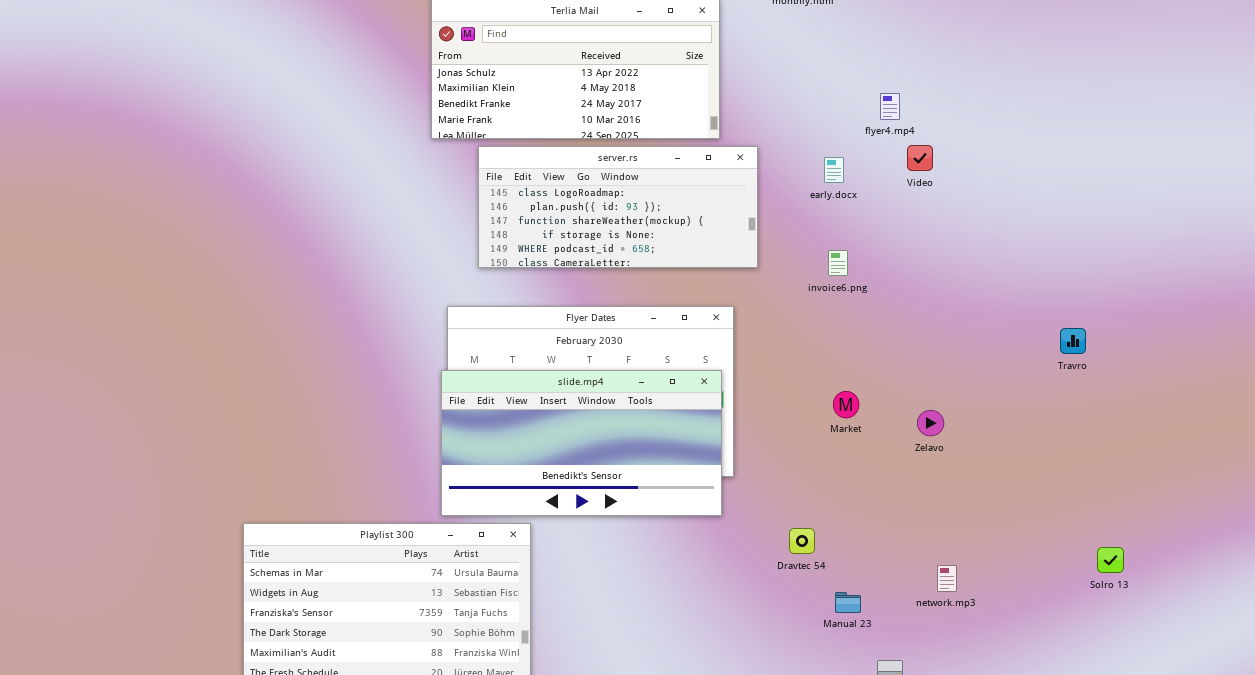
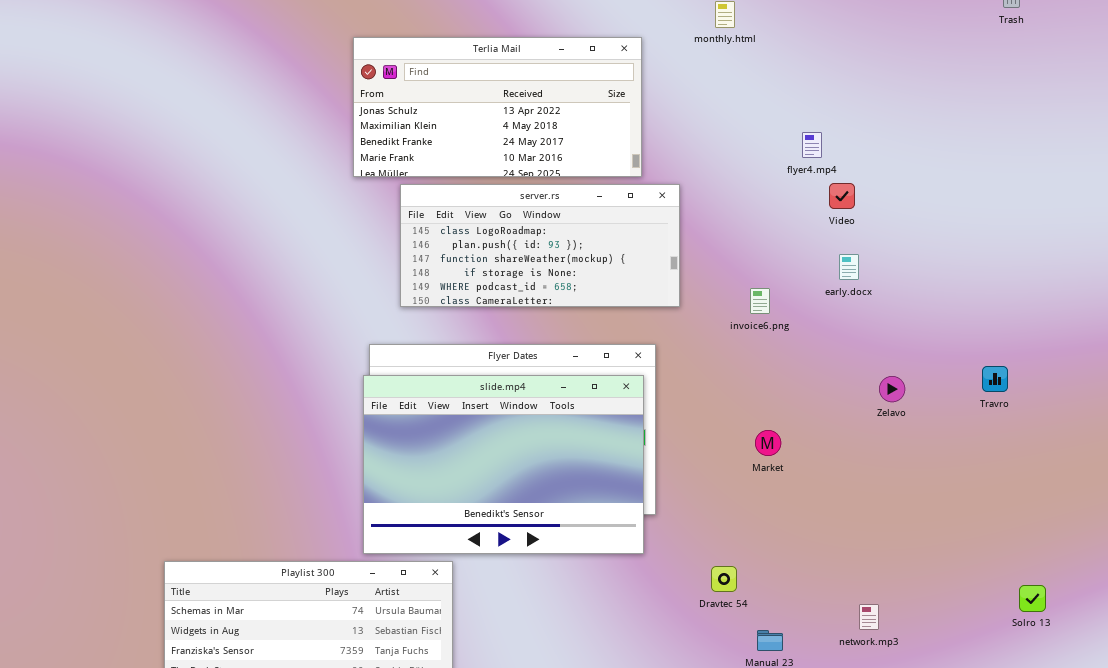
early.docx: [824,157,844,183] -> [839,254,859,280], moved
slide.mp4: [441,370,722,516] -> [363,375,644,554], resized
Zelavo: [917,410,944,436] -> [879,376,905,402], moved

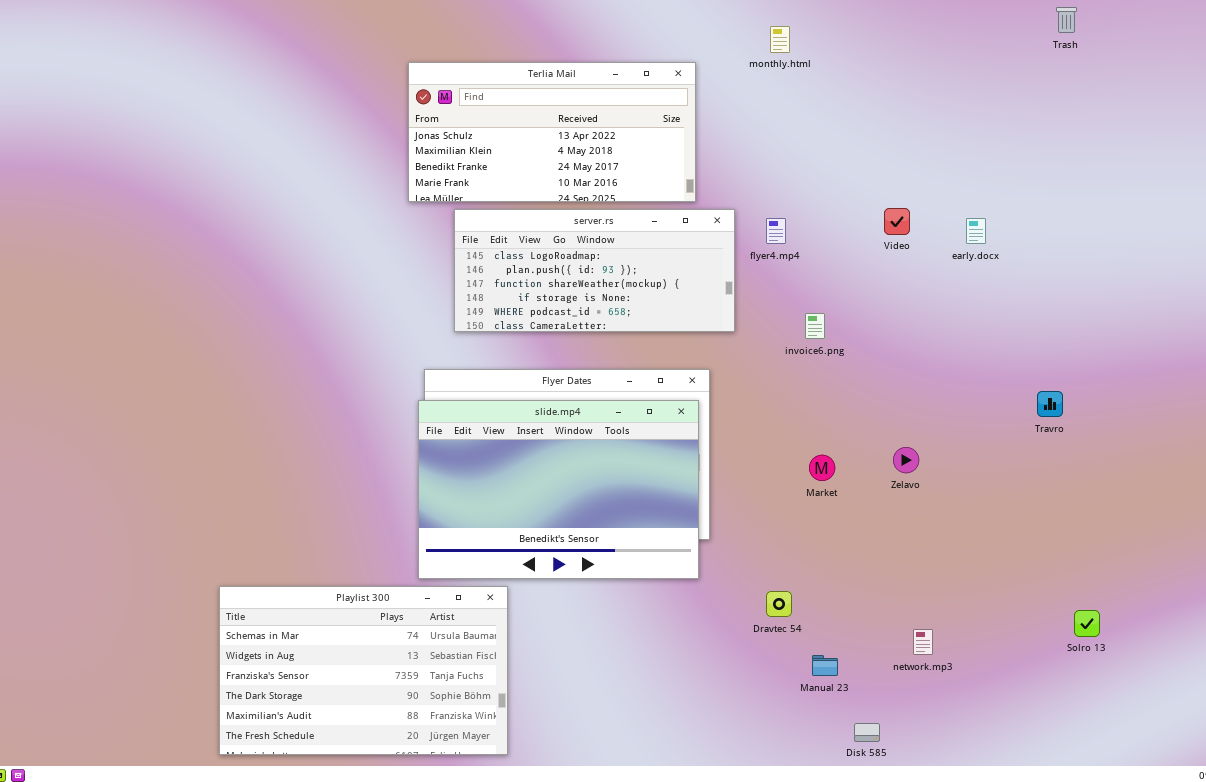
flyer4.mp4: [802,132,822,158] -> [766,218,786,244], moved
early.docx: [839,254,859,280] -> [966,218,986,244], moved
Zelavo: [879,376,905,402] -> [893,447,919,473], moved

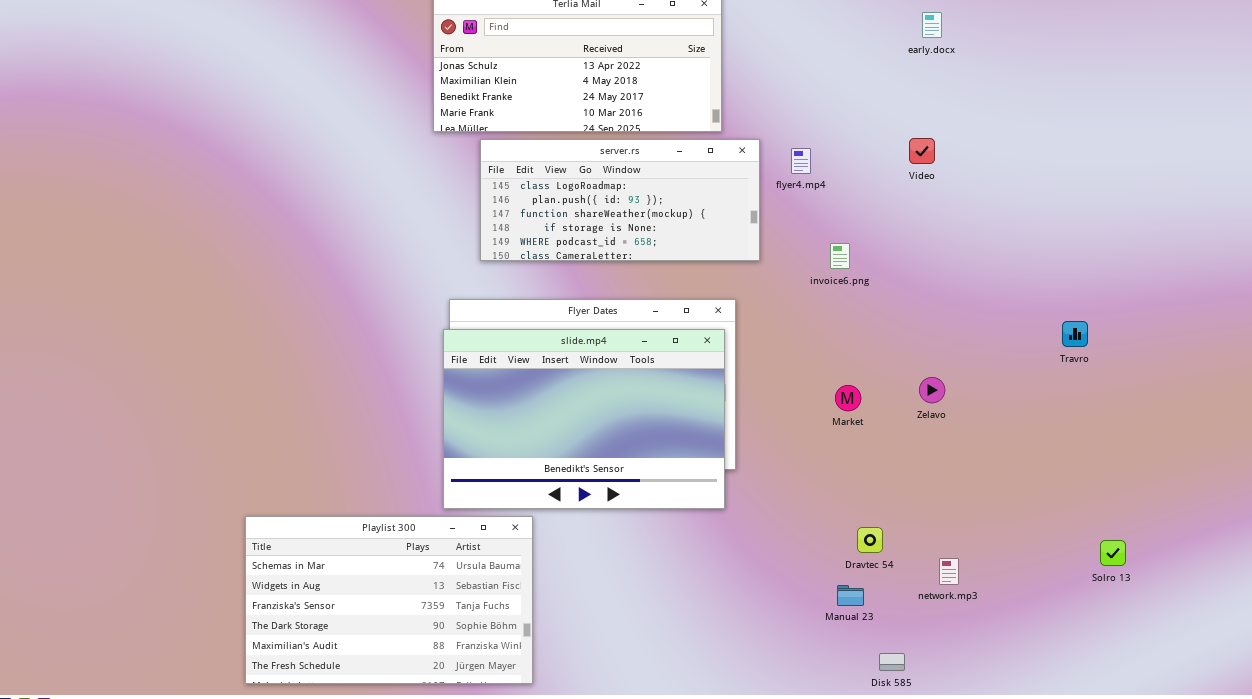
early.docx: [966,218,986,244] -> [922,12,942,38], moved
Dravtec 54: [766,591,792,617] -> [857,527,883,553], moved

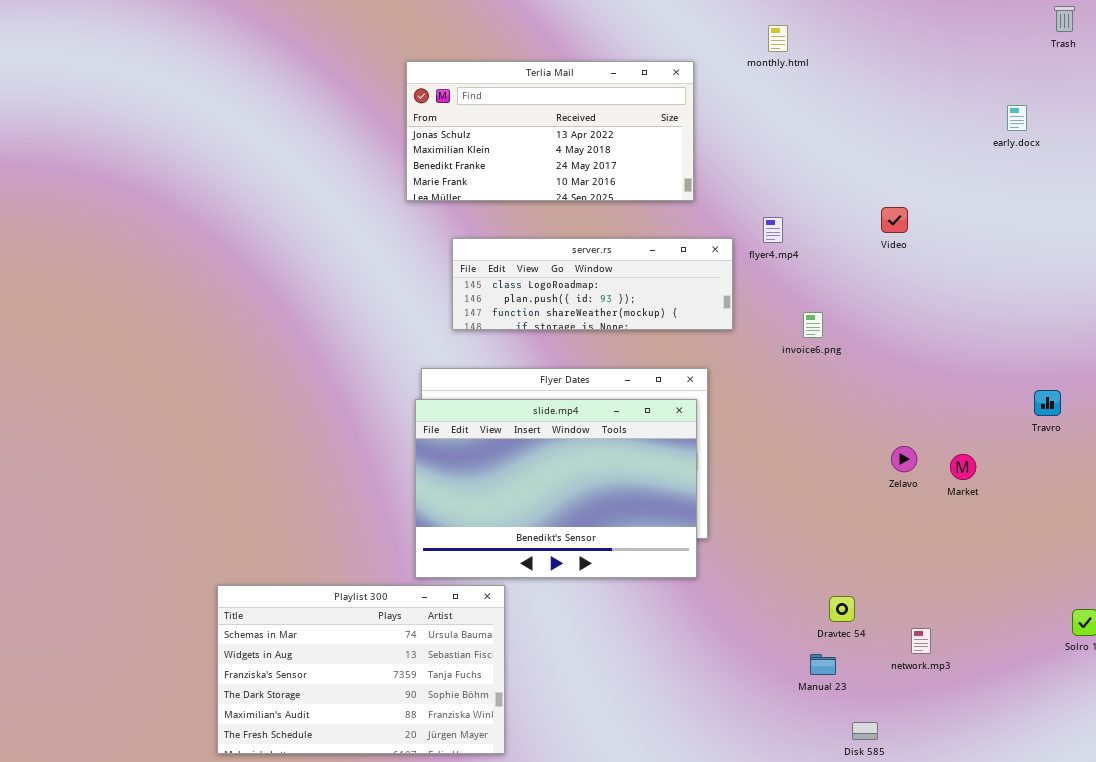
early.docx: [922,12,942,38] -> [1007,105,1027,131], moved
server.rs: [480,139,760,261] -> [452,238,733,330], resized
Market: [835,385,861,411] -> [950,454,976,480], moved

